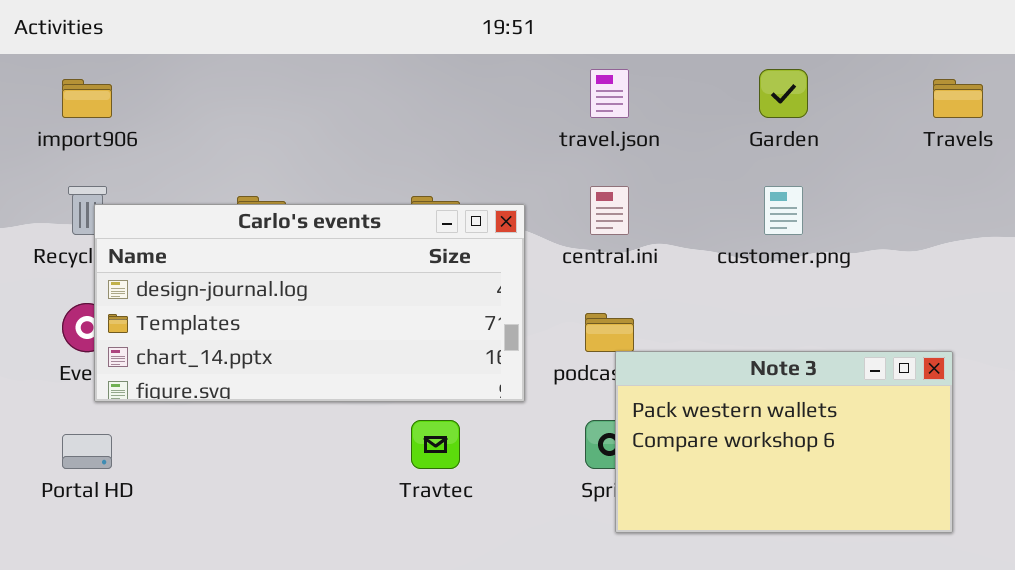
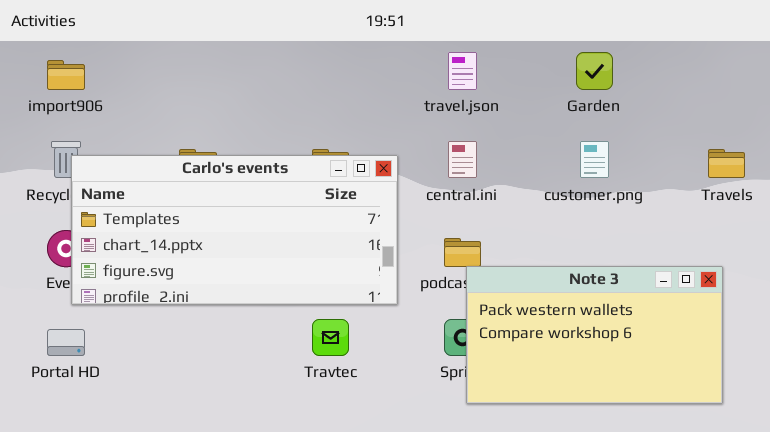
Travels: [933,79,983,118] -> [708,149,745,178], moved
Carlo's events: [94,204,525,402] -> [71,155,398,305], scrolled down 1 row

